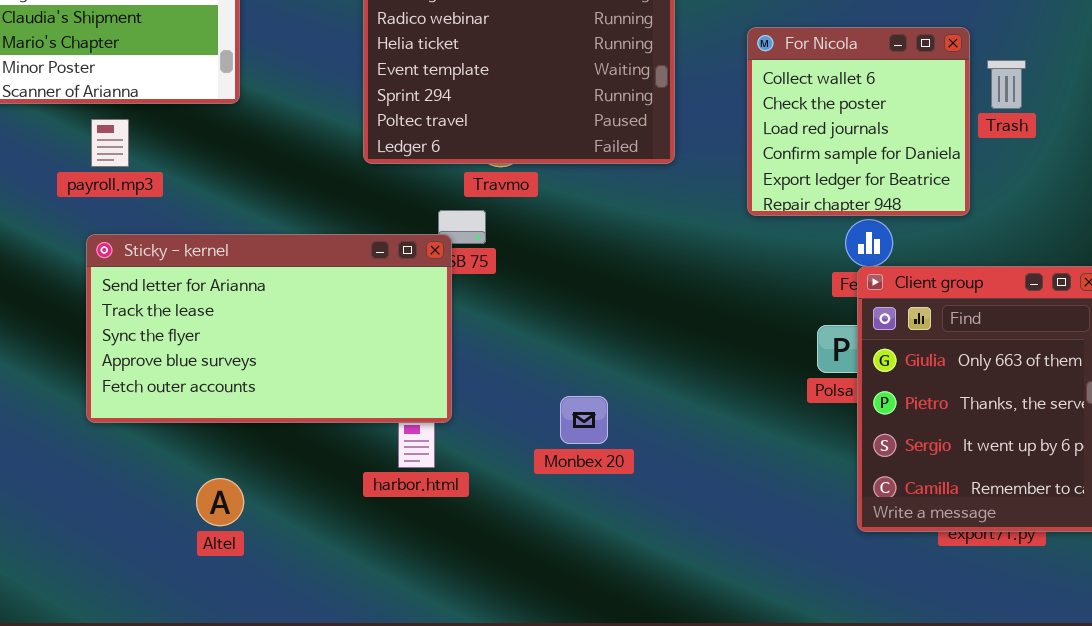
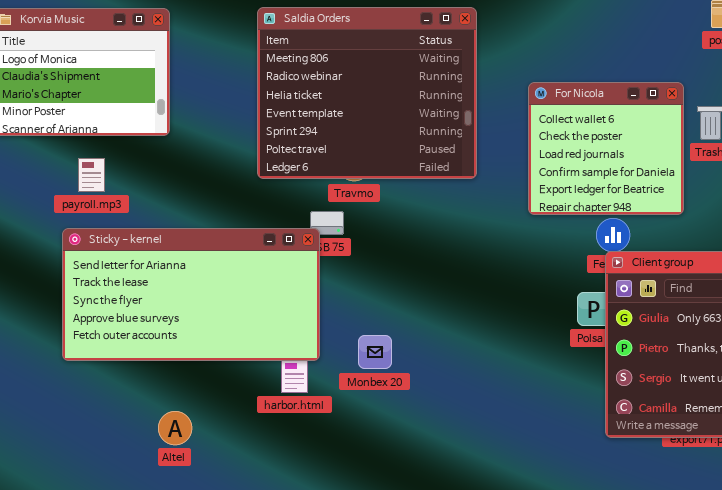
payroll.mp3: [91,119,129,167] -> [78,158,105,192], moved
Monbex 20: [560,396,608,444] -> [358,335,392,369], moved
Altel: [196,478,244,526] -> [158,411,192,445], moved

